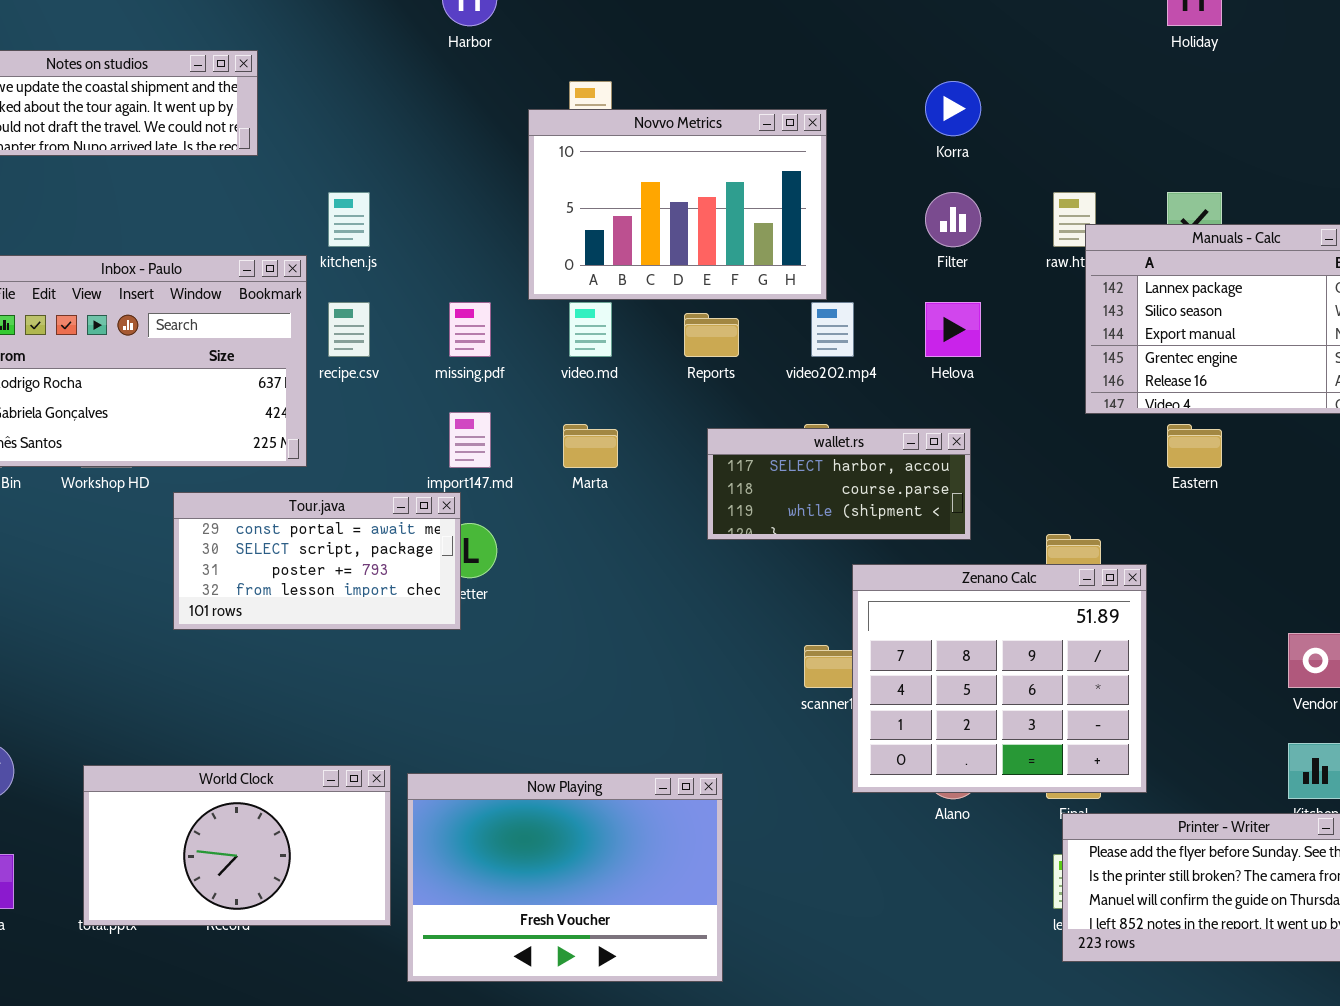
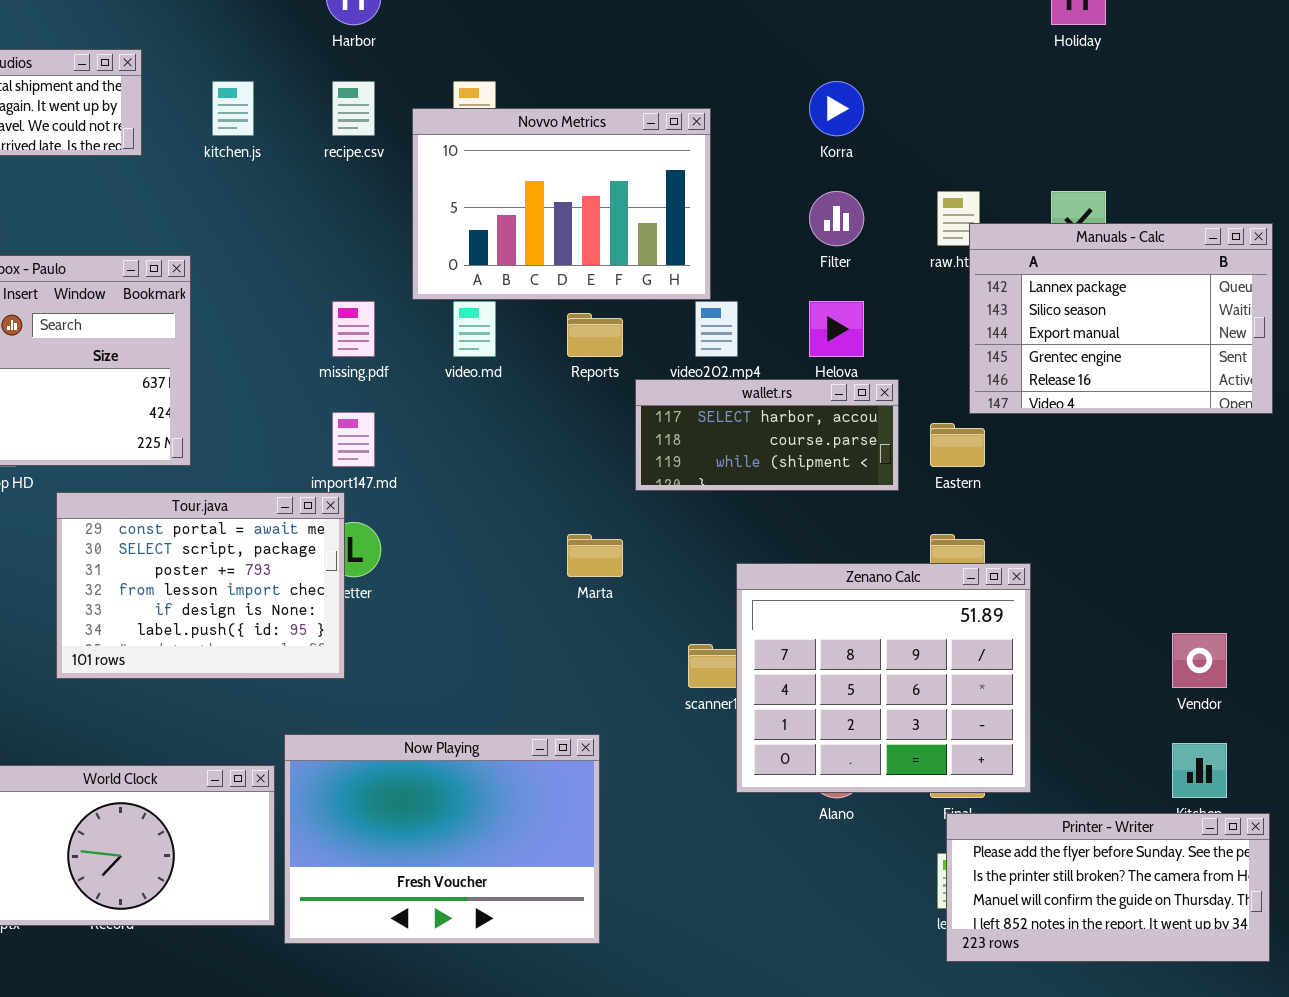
kitchen.js: [328,192,370,247] -> [212,81,254,136], moved
recipe.csv: [328,302,370,357] -> [332,81,375,136], moved
Marta: [563,424,618,468] -> [567,534,623,577], moved
Eastern: [1167,424,1222,468] -> [930,423,985,467], moved
wallet.rs: [707,428,971,540] -> [635,379,899,491], moved
Tour.java: [173,492,461,630] -> [56,492,345,679], resized
Now Playing: [407,773,723,982] -> [284,734,600,944], moved

